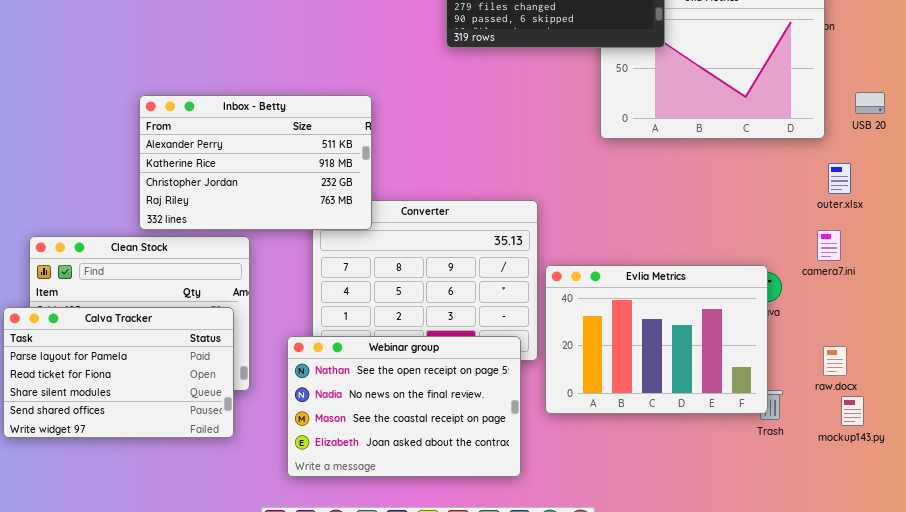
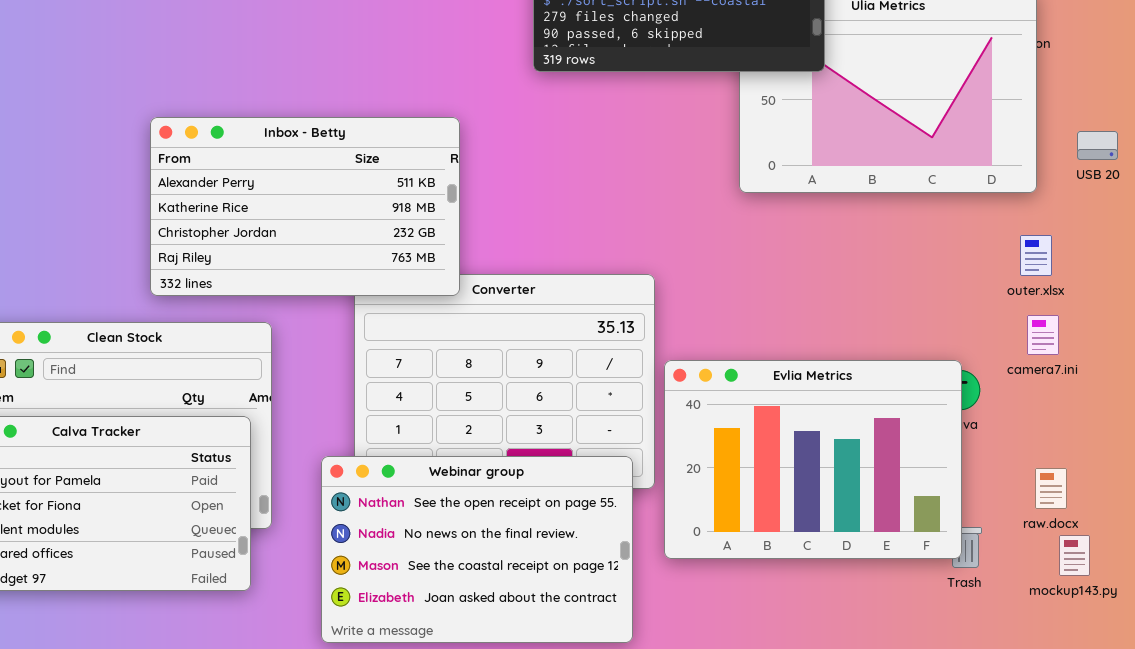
Inbox - Betty: [139,95,372,230] -> [150,117,460,296], moved
outer.xlsx: [828,163,851,194] -> [1020,235,1052,276], moved

